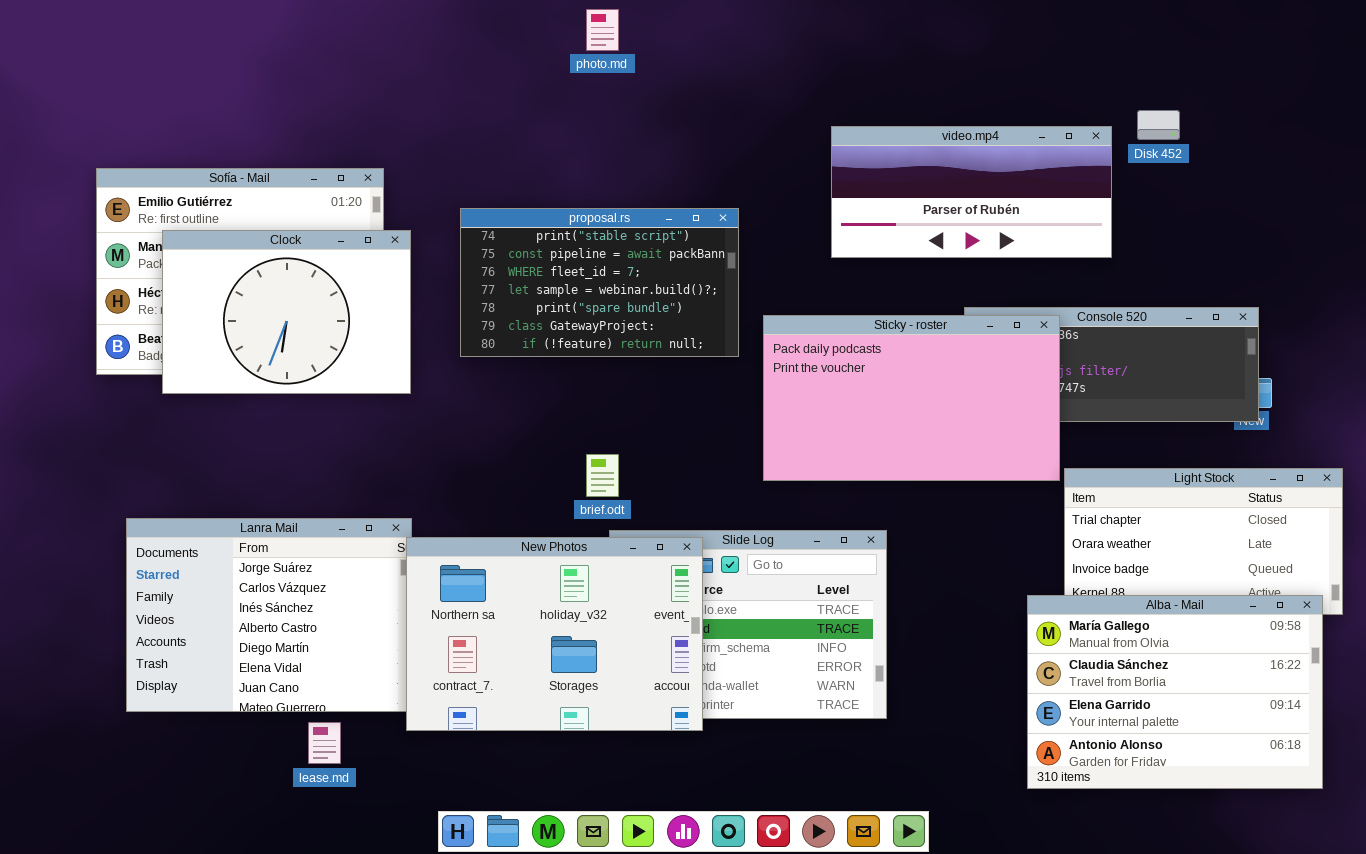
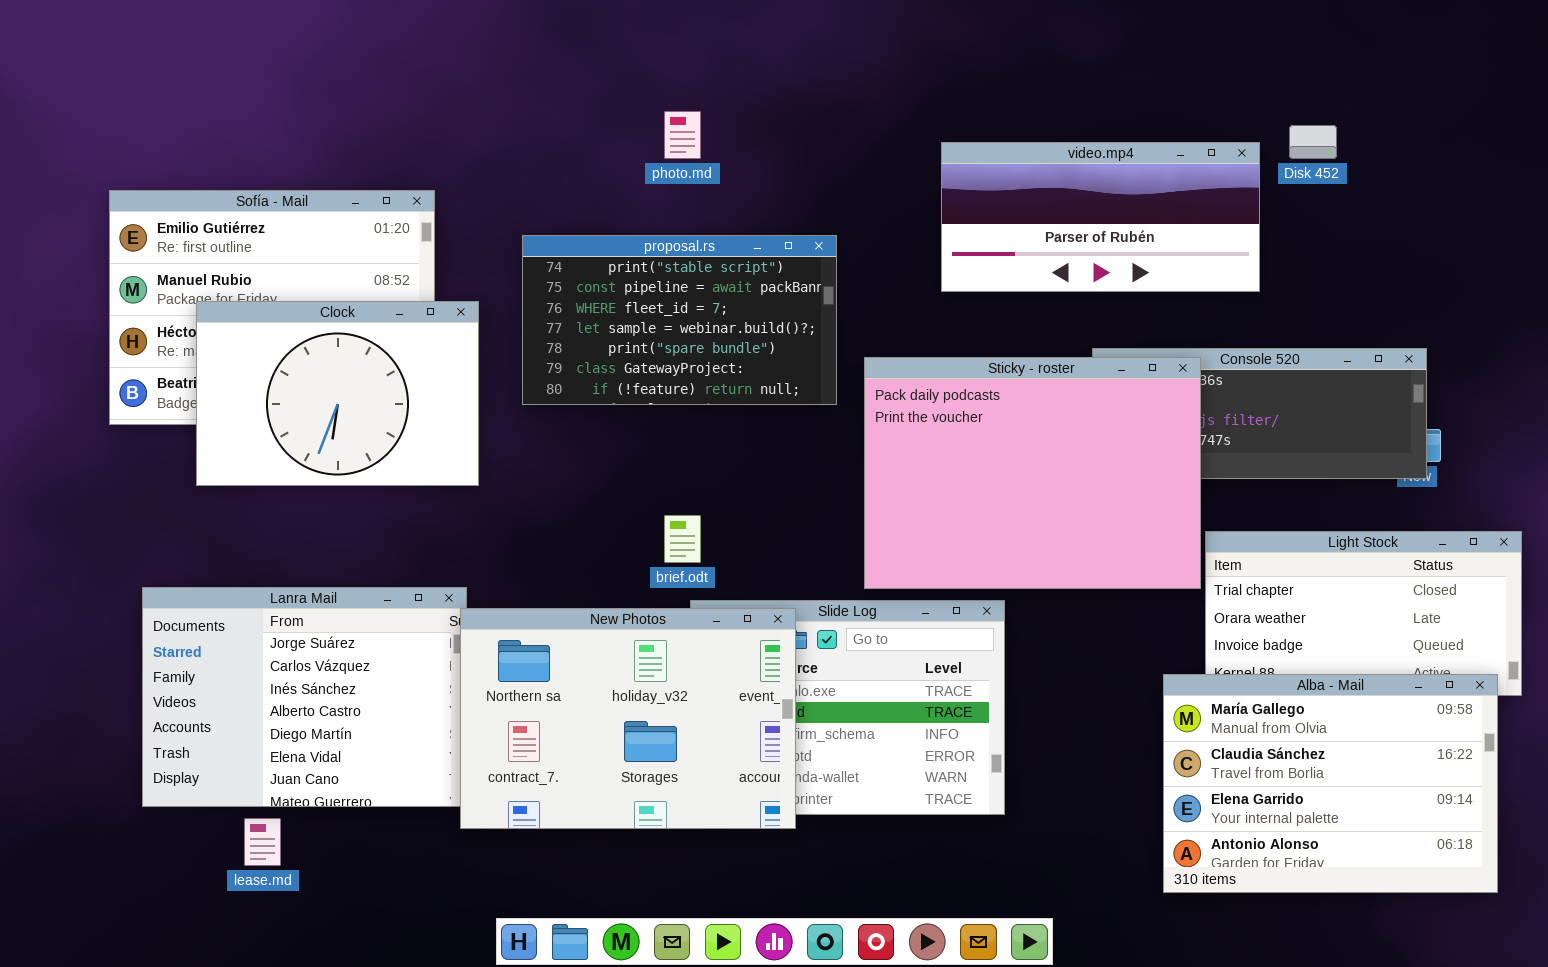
photo.md: [586,9,619,51] -> [664,111,701,159], moved
Clock: [162,230,411,394] -> [196,301,479,486], moved
Sticky - roster: [763,315,1060,481] -> [864,357,1201,589], resized
lease.md: [308,722,341,764] -> [244,818,281,866], moved

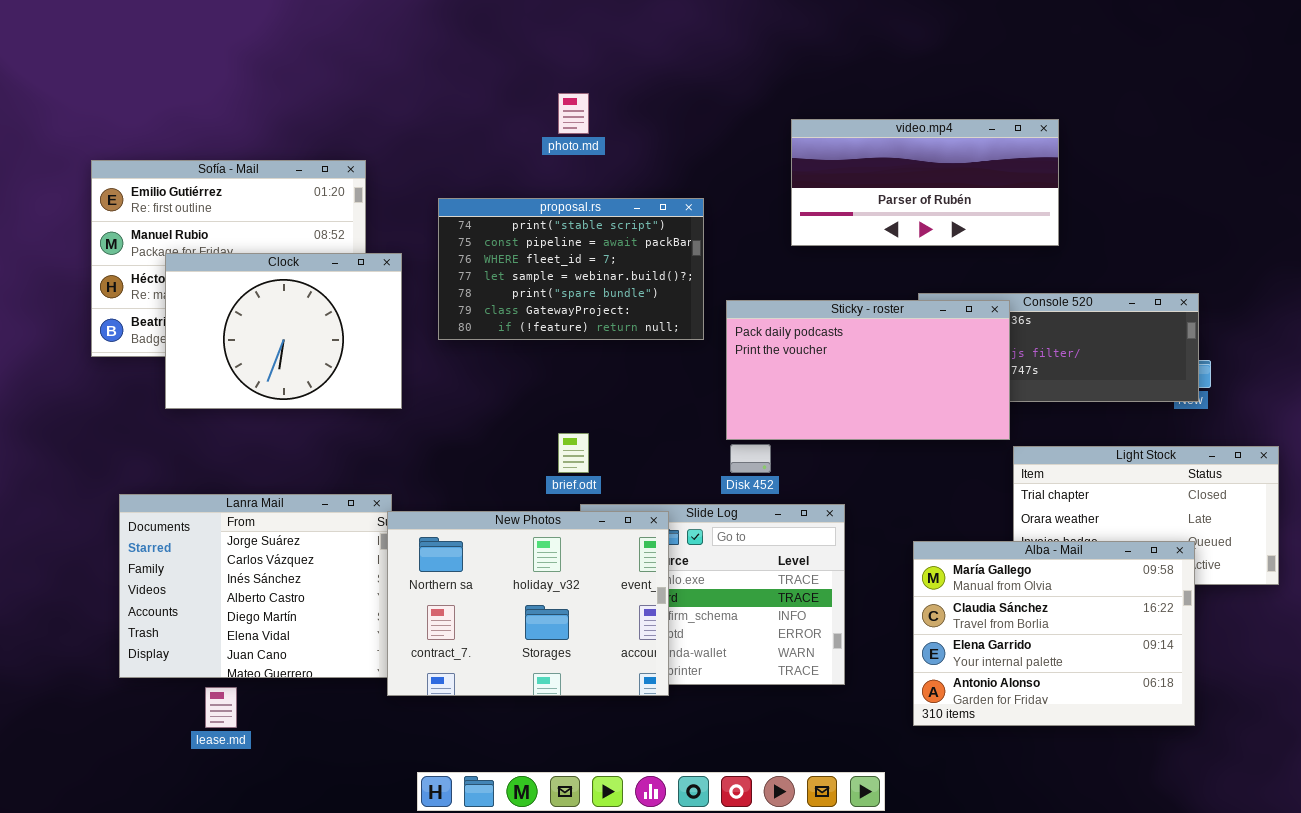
Disk 452: [1289,125,1337,159] -> [730,444,771,473], moved
Sticky - roster: [864,357,1201,589] -> [726,300,1010,440], resized
Alba - Mail: [1163,674,1498,893] -> [913,541,1195,726], moved

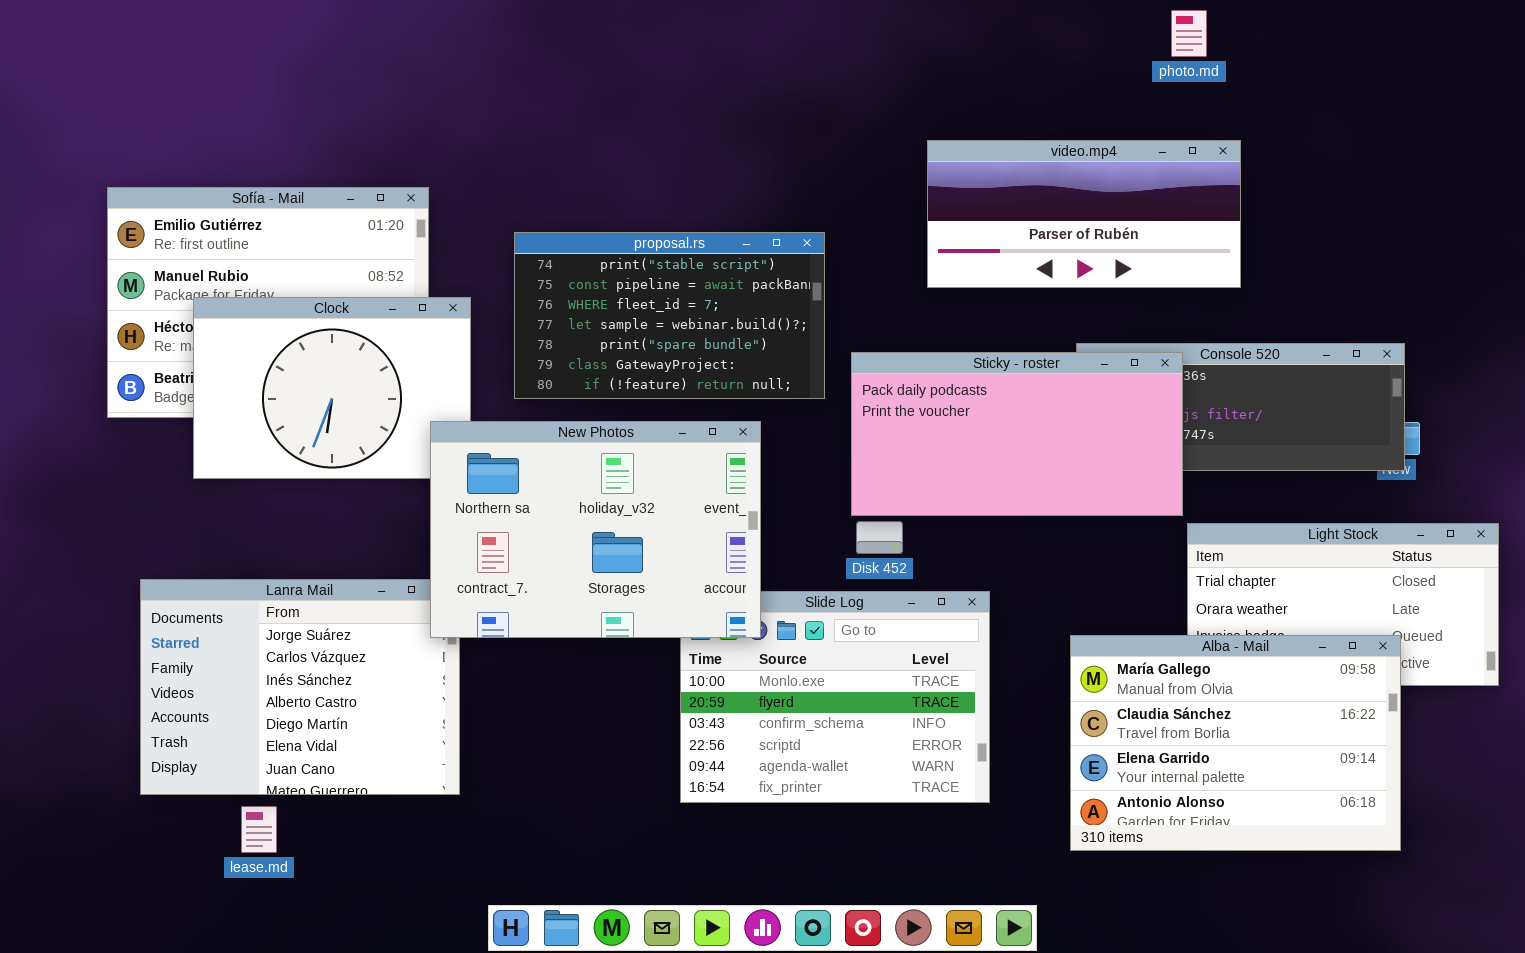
photo.md: [558,93,589,134] -> [1171,10,1207,57], moved
New Photos: [387,511,669,696] -> [430,421,761,638], moved

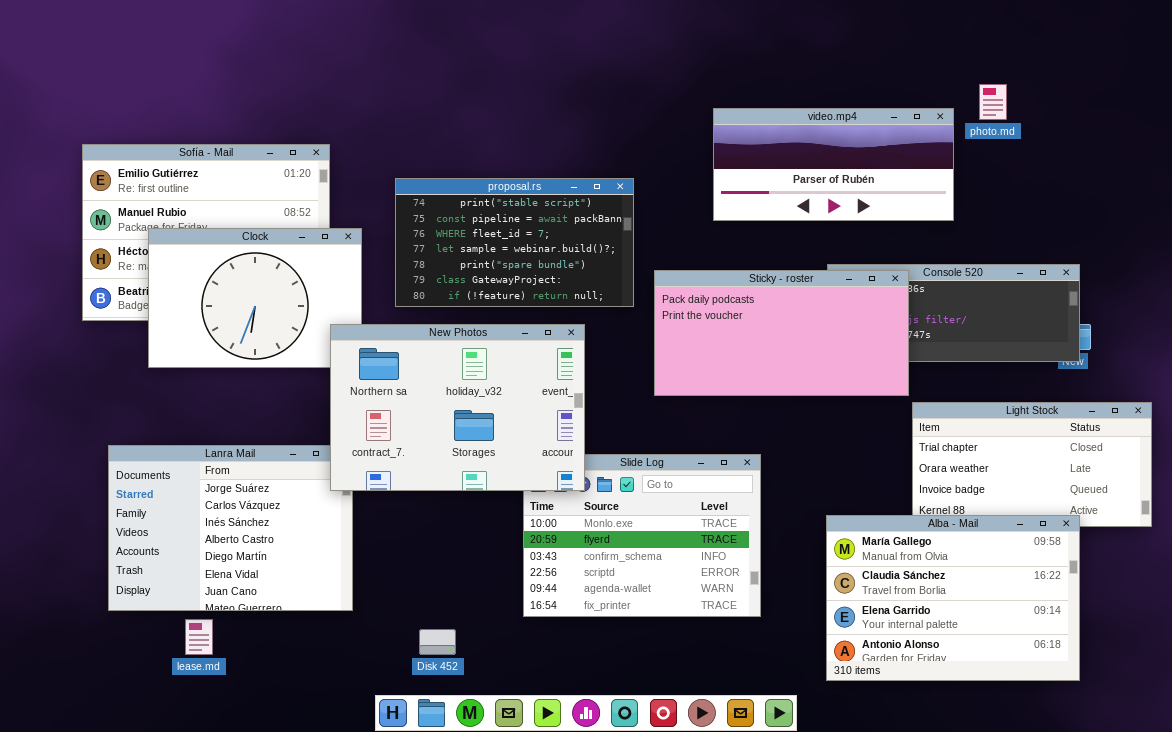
photo.md: [1171,10,1207,57] -> [979,84,1007,120], moved
Disk 452: [856,521,903,554] -> [419,629,456,655], moved
Alba - Mail: [1070,635,1401,851] -> [826,515,1080,681], moved

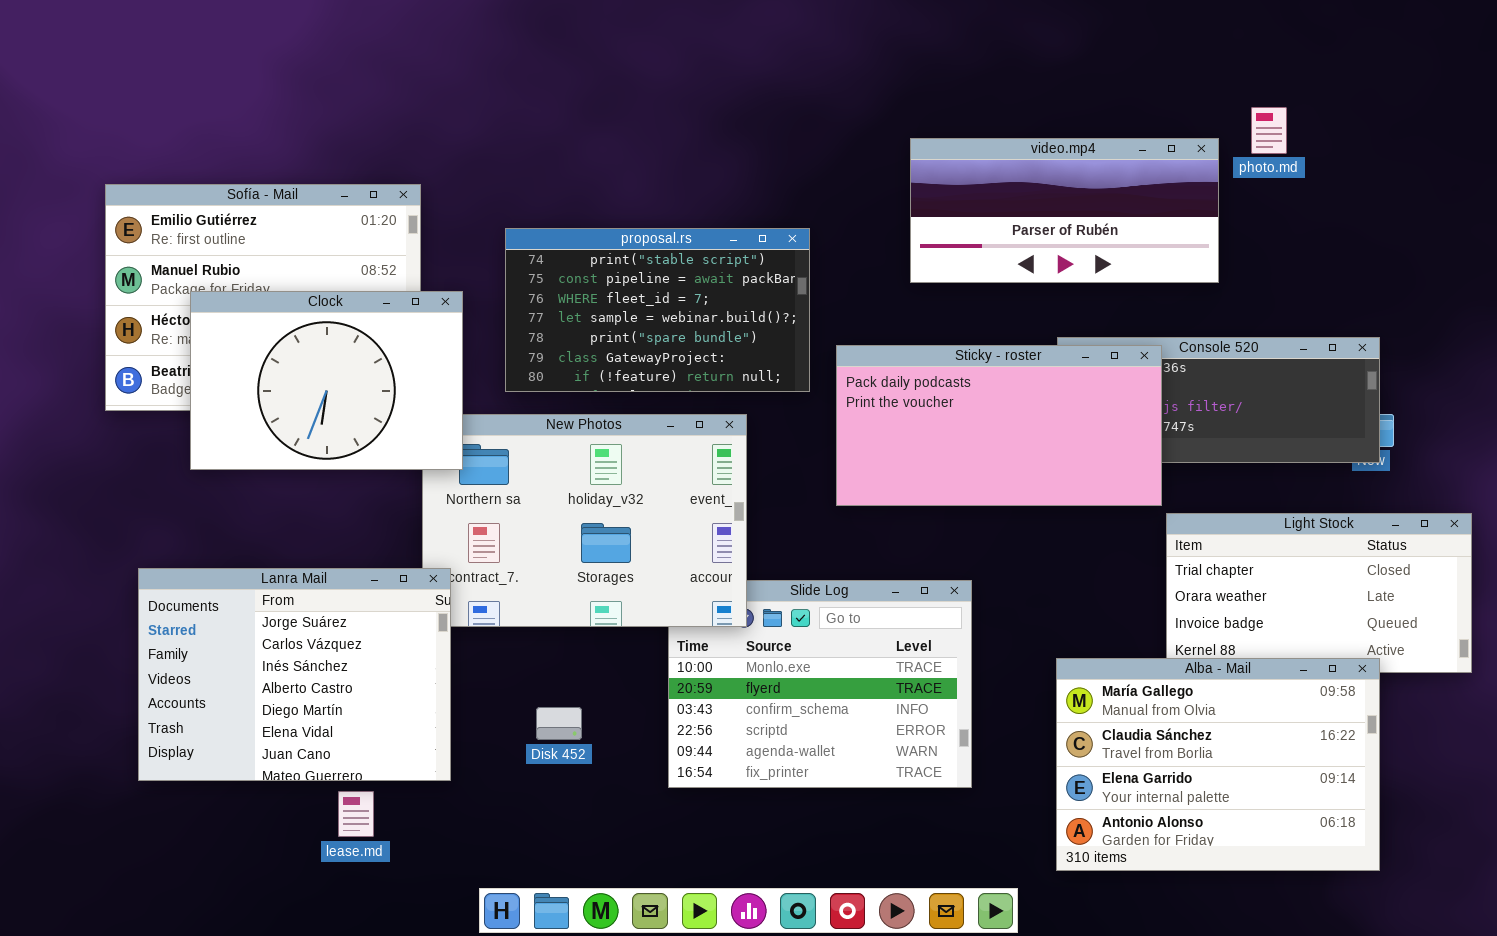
Clock: [148,228,362,368] -> [190,291,463,470], raised
Lanra Mail: [108,445,353,611] -> [138,568,451,781], raised
lease.md: [185,619,213,655] -> [338,791,374,837], moved
Disk 452: [419,629,456,655] -> [536,707,582,740], moved

